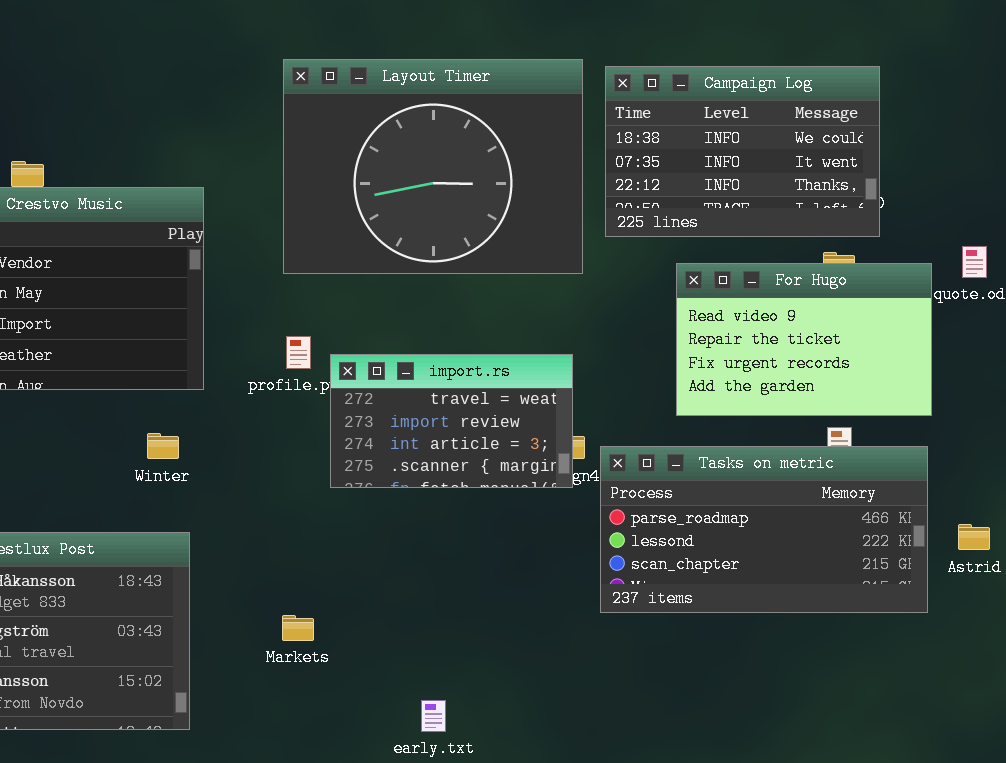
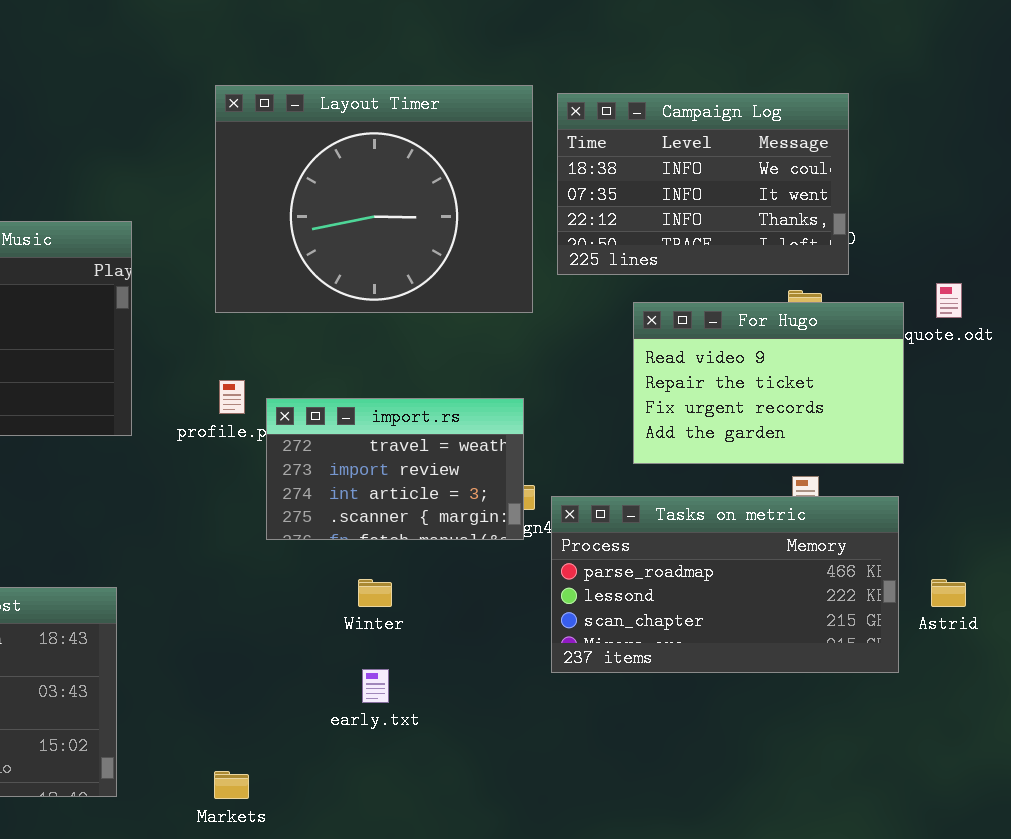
Winter: [147,433,179,459] -> [358,579,392,607], moved
Markets: [282,615,314,641] -> [214,771,249,799], moved
early.txt: [421,700,446,732] -> [362,669,389,703], moved

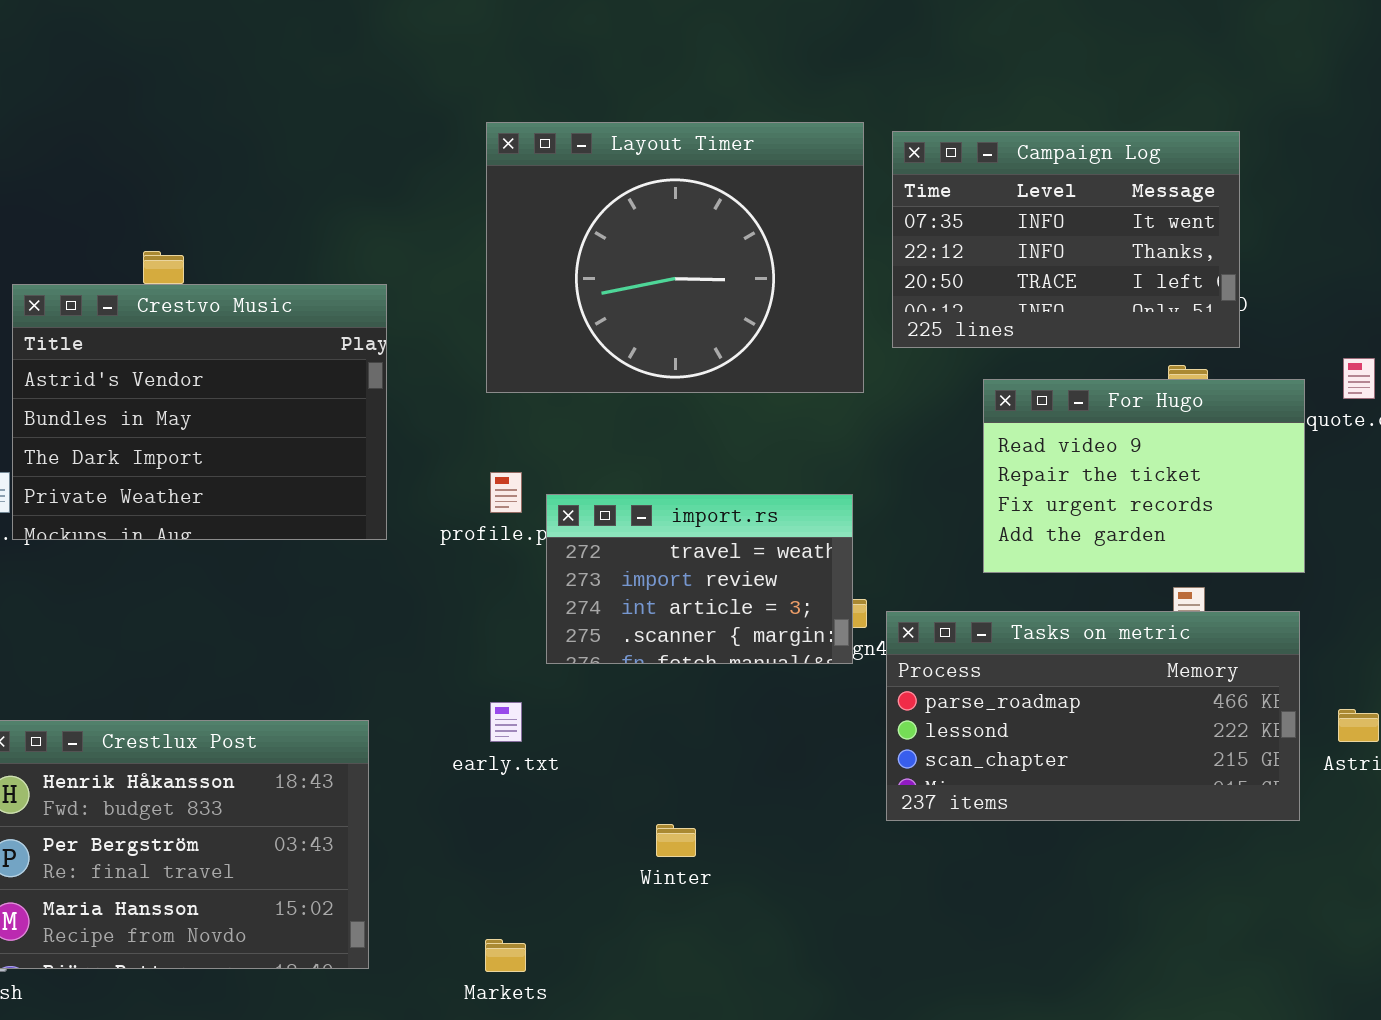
Campaign Log: [557,93,849,275] -> [892,131,1240,348], scrolled down 1 row
Winter: [358,579,392,607] -> [656,824,696,857], moved
early.txt: [362,669,389,703] -> [490,702,522,742], moved

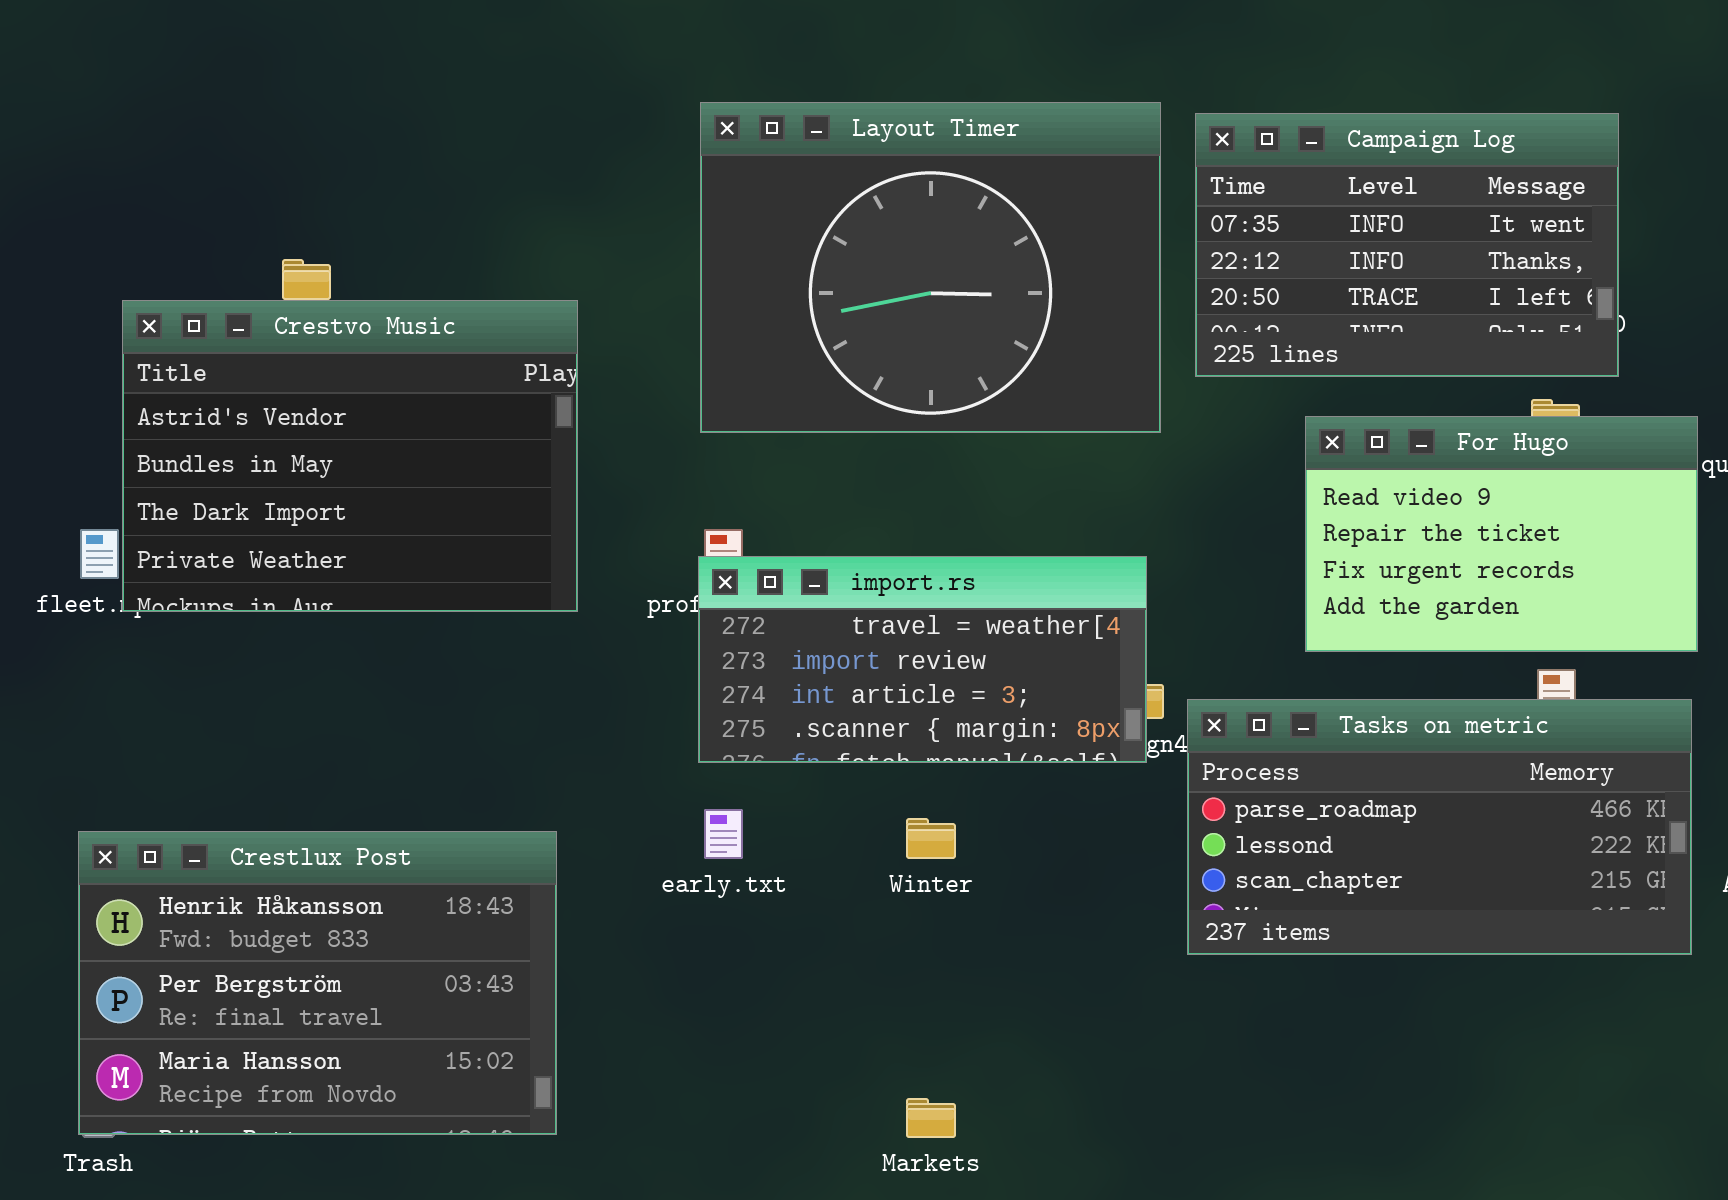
import.rs: [546,494,853,664] -> [698,556,1147,763], resized
Winter: [656,824,696,857] -> [906,818,956,859], moved
Markets: [485,939,526,972] -> [906,1098,956,1138], moved

